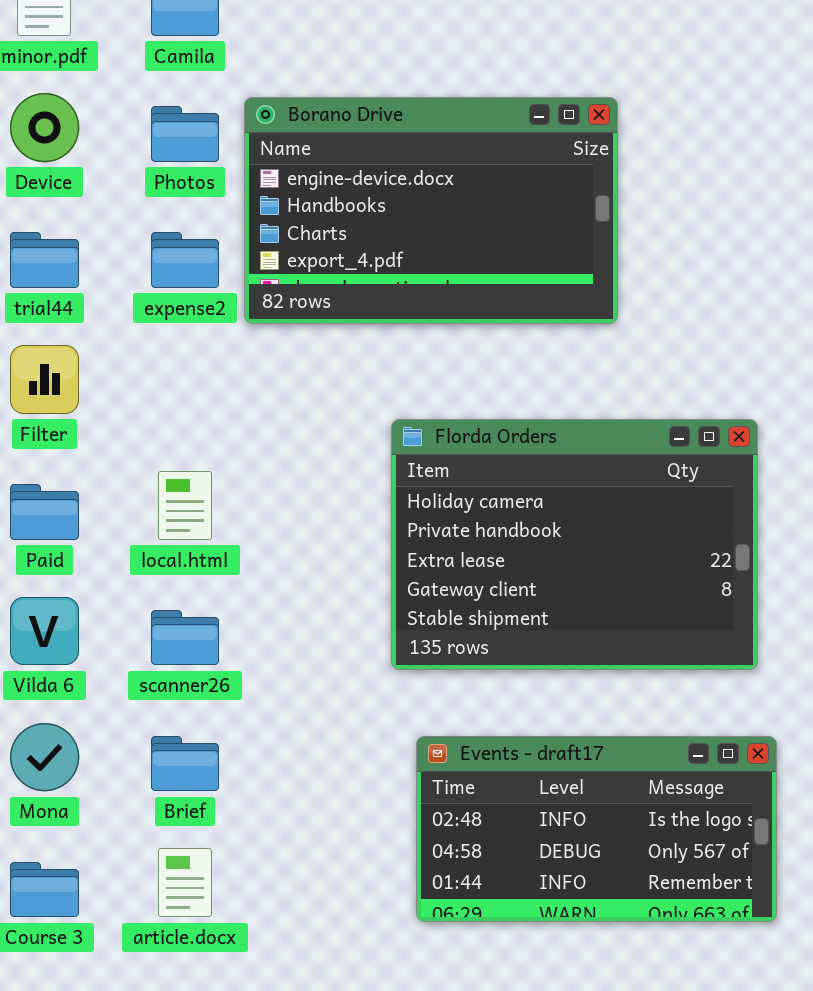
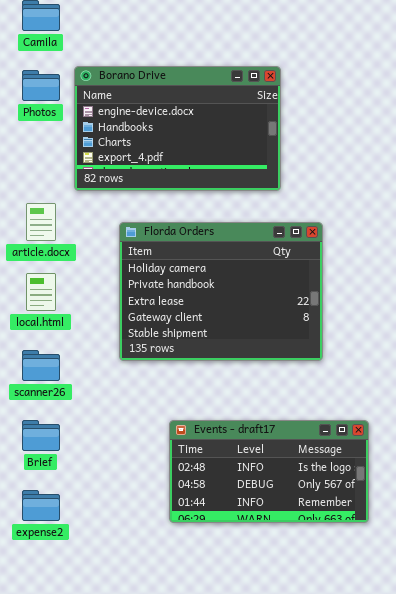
expense2: [151,232,219,288] -> [22,490,60,521], moved
Florda Orders: [391,419,758,670] -> [119,222,323,361], moved
article.docx: [158,848,212,917] -> [26,203,56,241], moved

